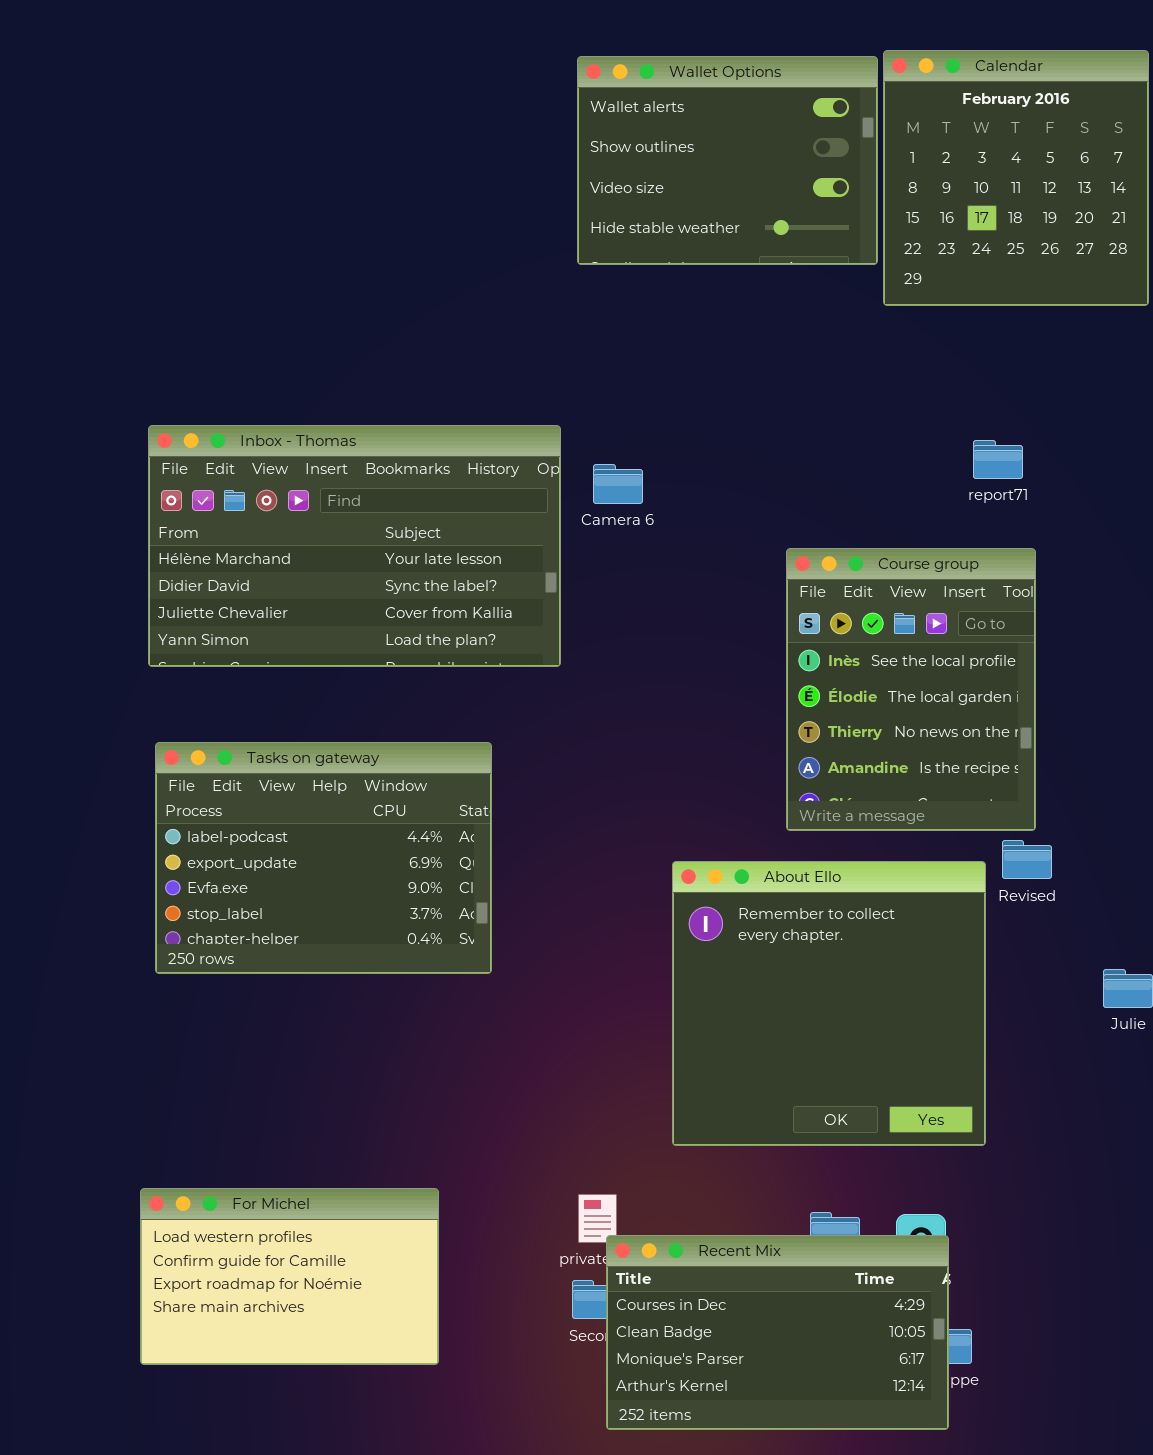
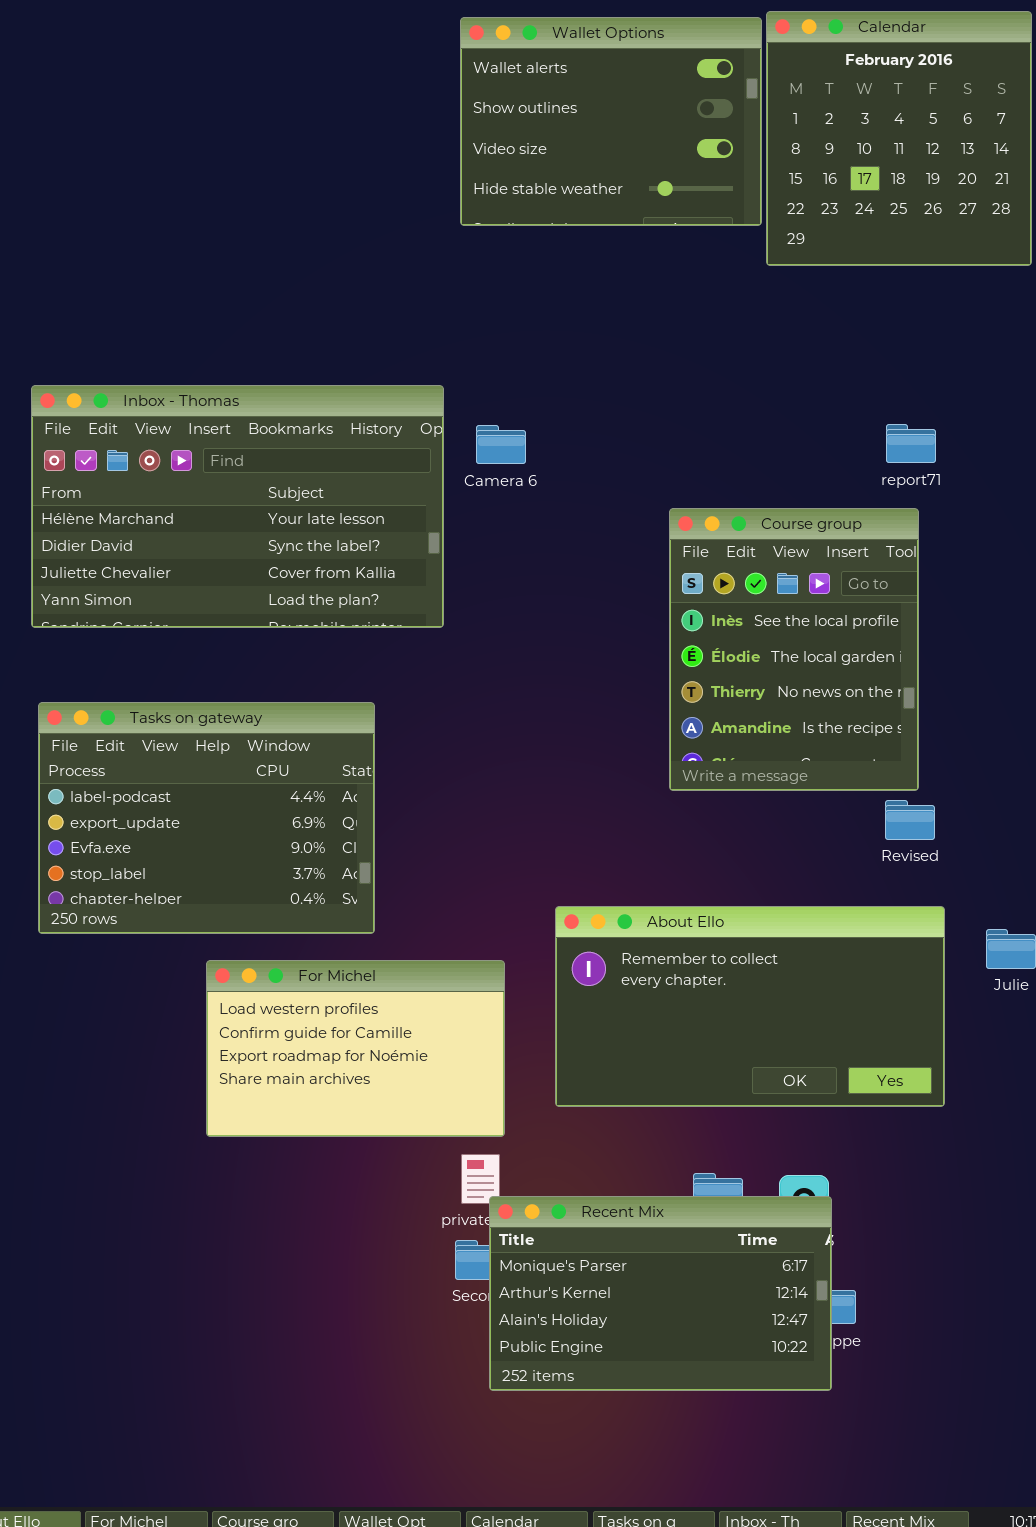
report71: [973,440,1023,479] -> [886,424,936,463], moved
About Ello: [672,861,986,1146] -> [555,906,945,1107], resized
For Michel: [140,1188,439,1365] -> [206,960,505,1137], moved
Recent Mix: [606,1235,949,1430] -> [489,1196,832,1391], scrolled down 2 rows

